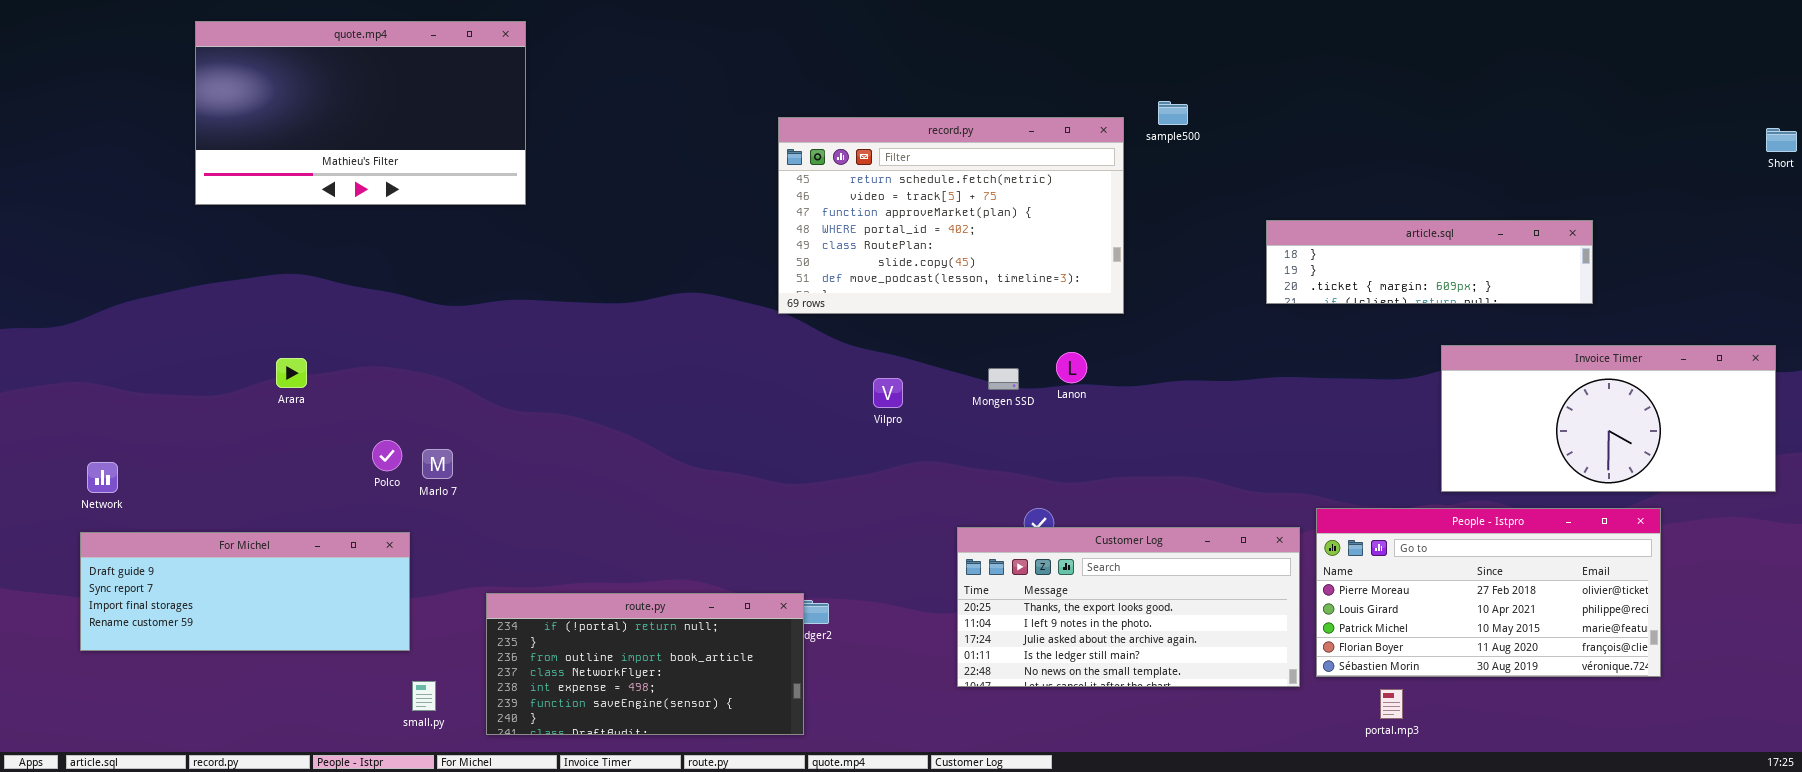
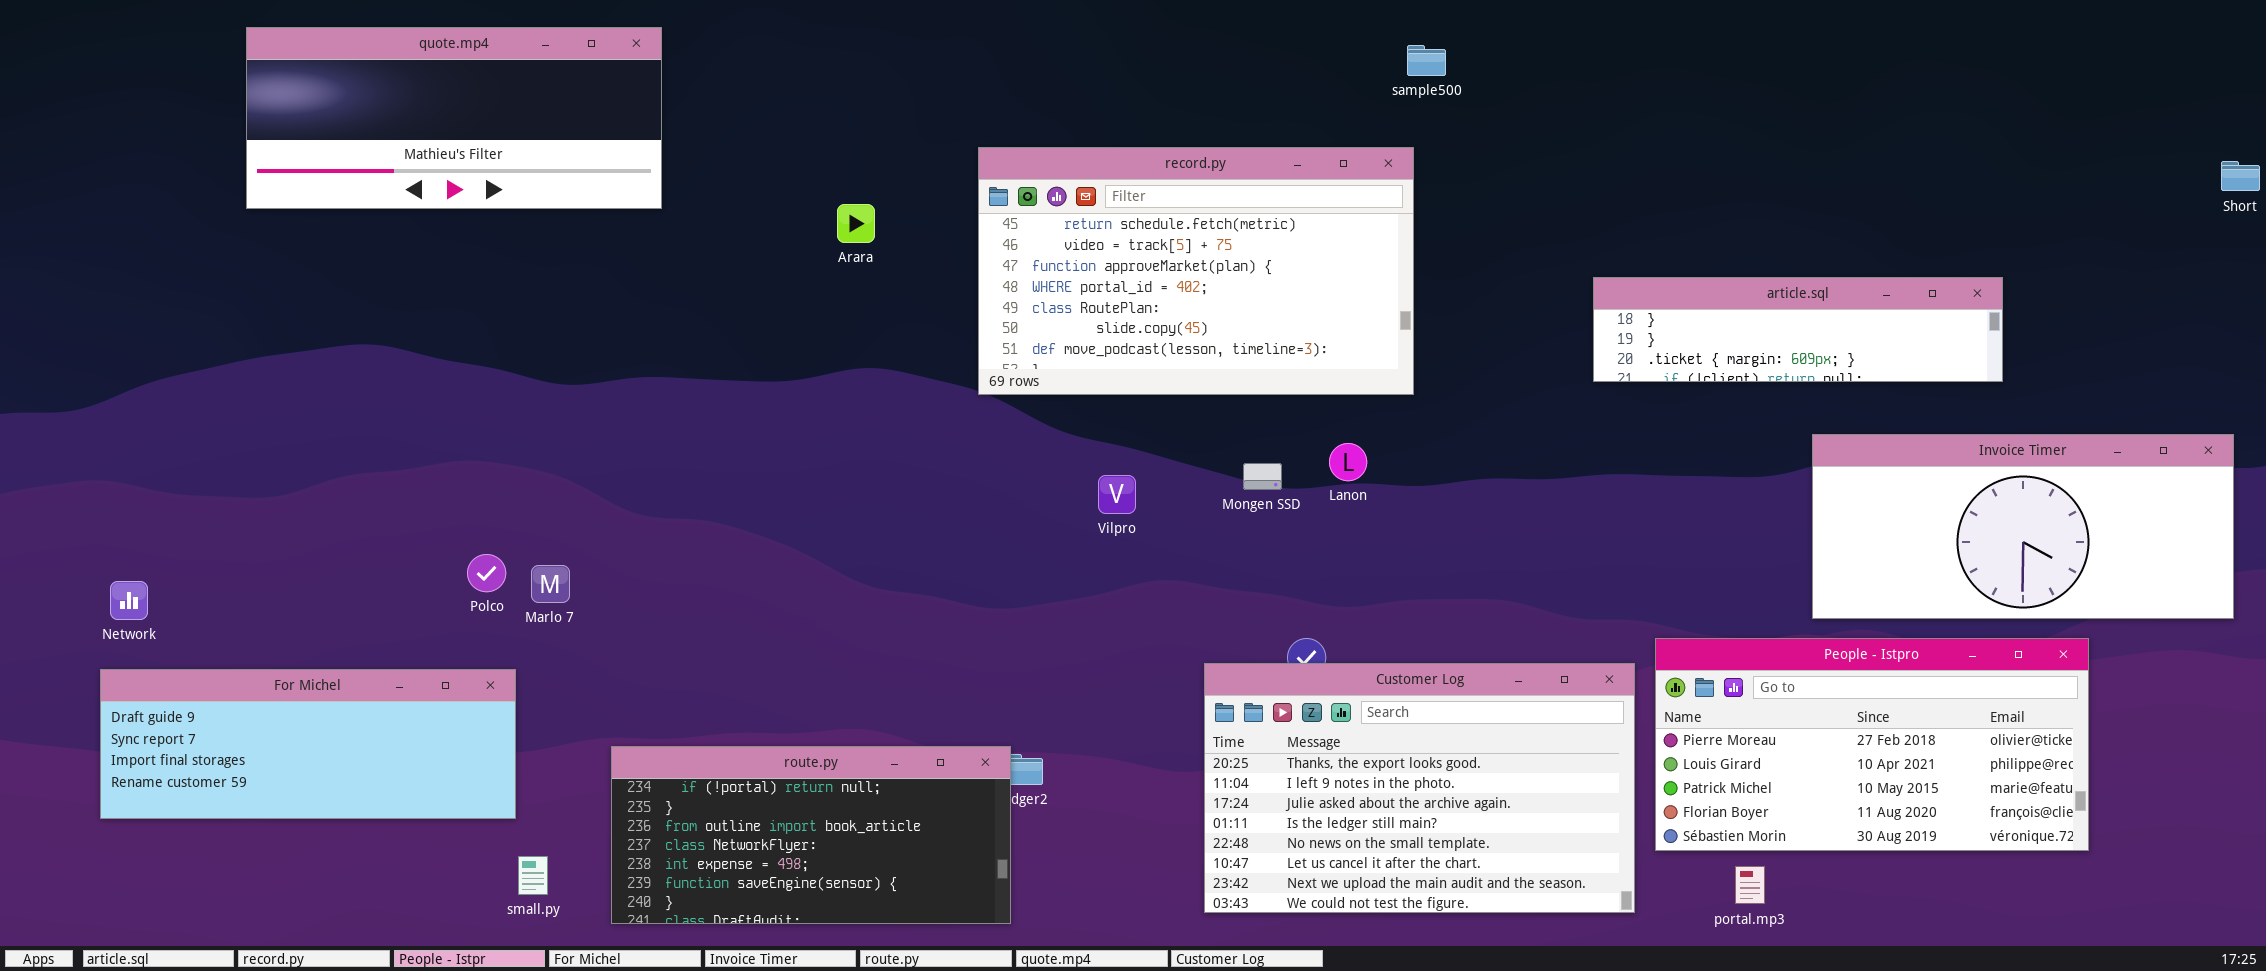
quote.mp4: [195,21,526,205] -> [246,27,662,209], resized
sample500: [1158,101,1188,125] -> [1407,45,1446,76], moved
Arara: [276,358,307,388] -> [837,204,875,243], moved
Customer Log: [957,527,1300,687] -> [1204,663,1635,913], resized

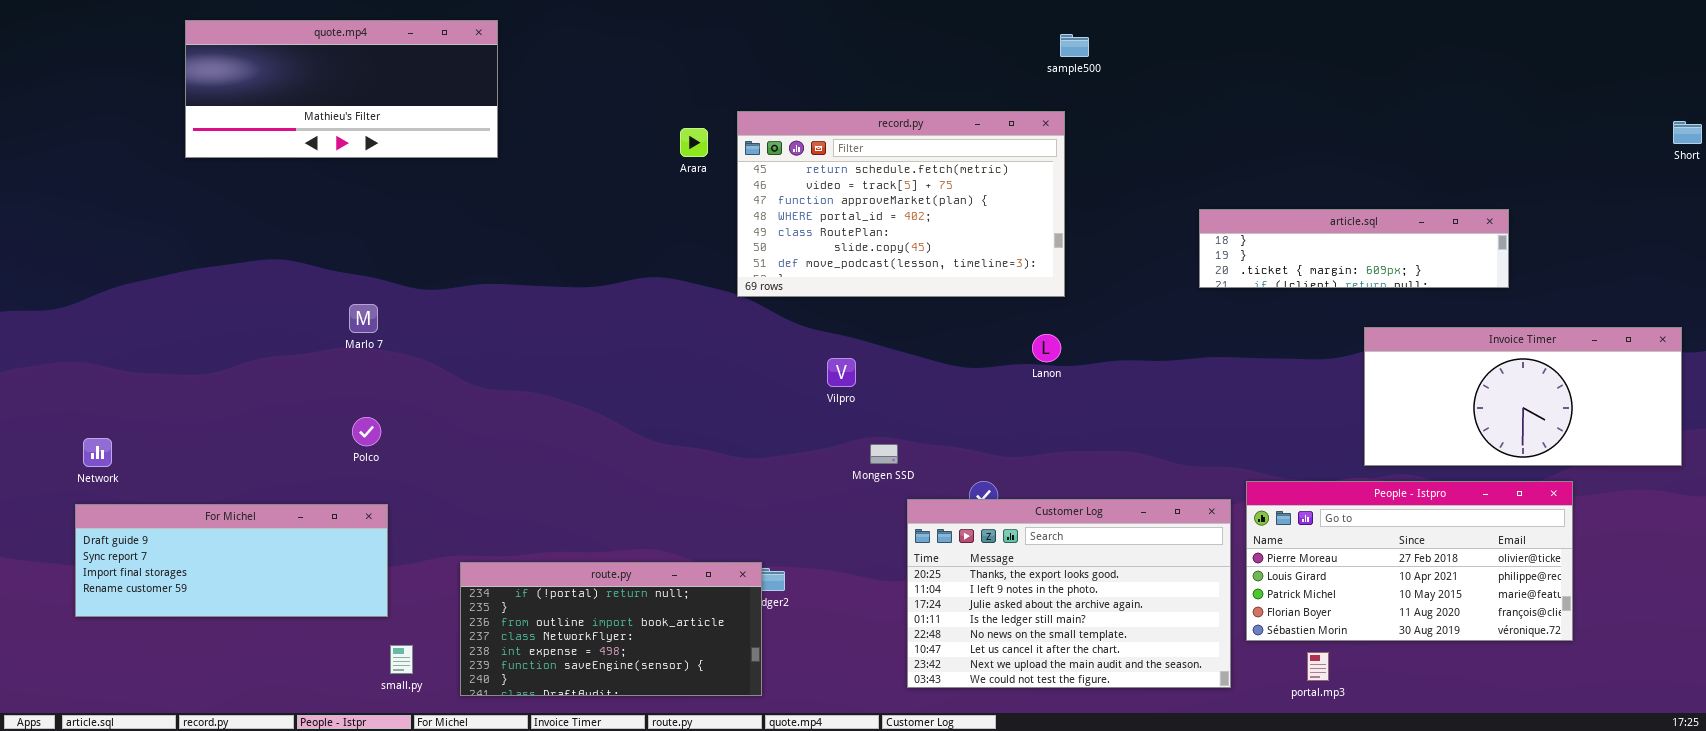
Arara: [837,204,875,243] -> [680,128,708,157], moved
Lanon: [1329,443,1367,481] -> [1032,334,1061,362], moved
Mongen SSD: [1243,463,1282,490] -> [870,444,898,464], moved
Marlo 7: [531,565,570,603] -> [349,304,378,333], moved

